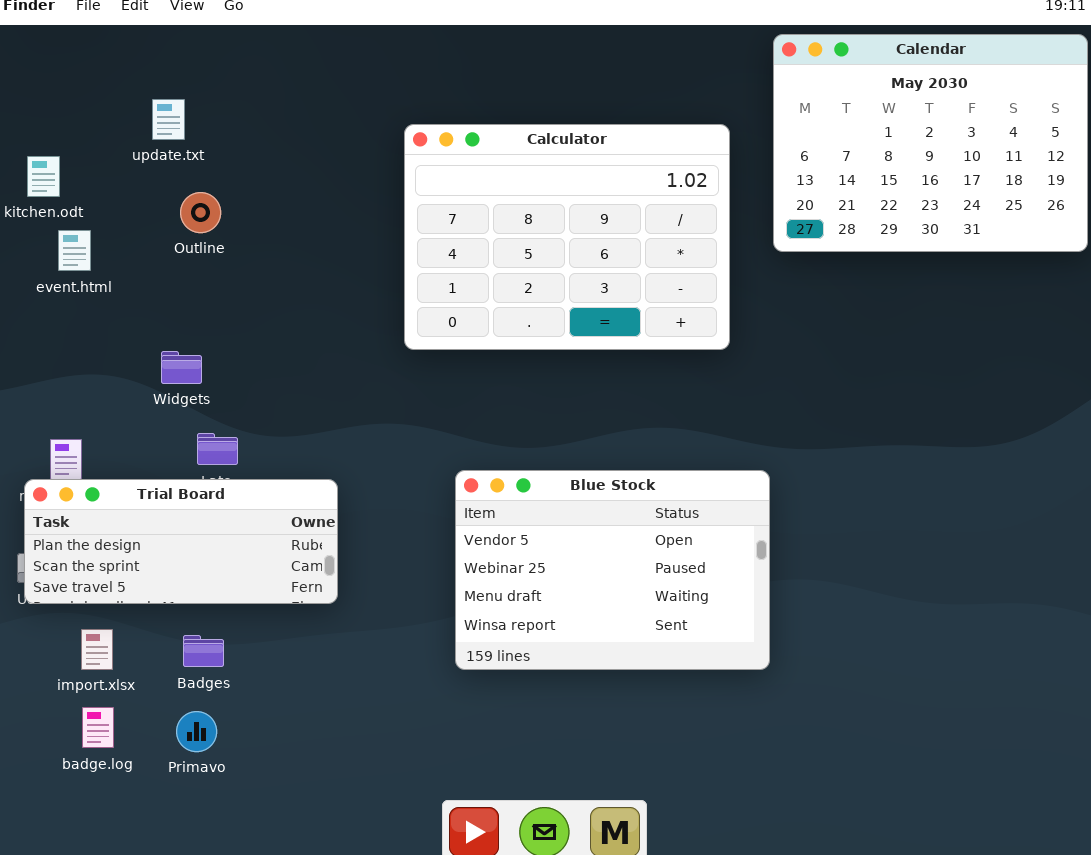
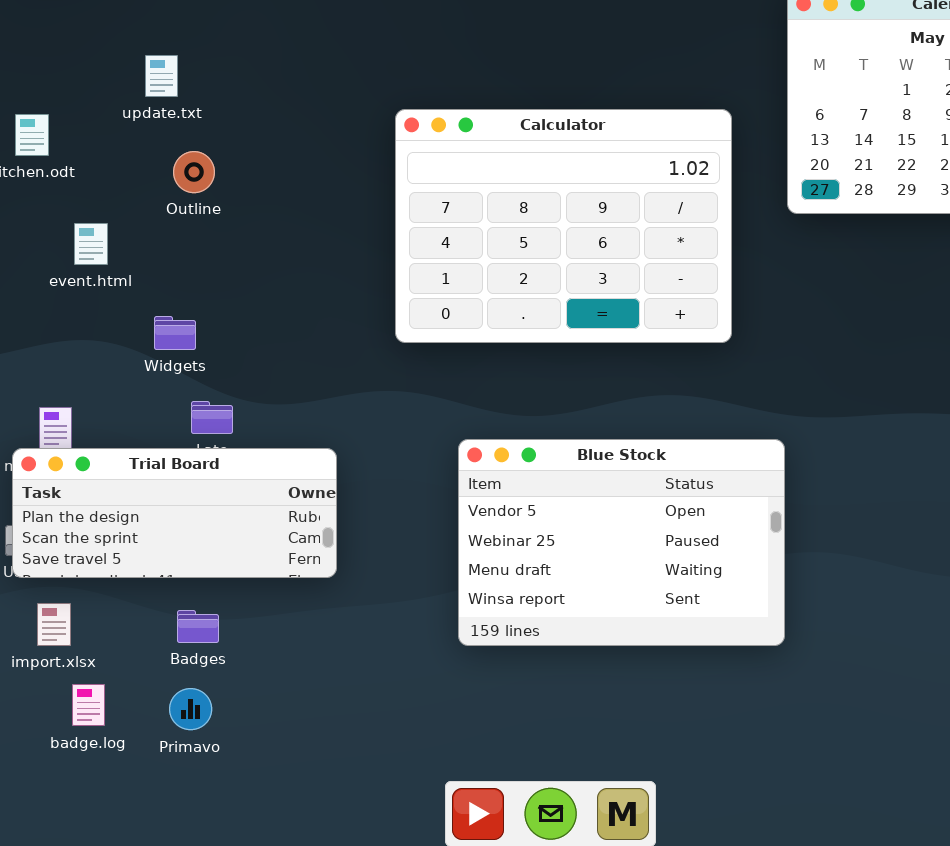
Calculator: [404,124,730,350] -> [395,109,732,343], moved
event.html: [58,230,91,271] -> [74,223,108,265], moved
import.xlsx: [81,629,113,670] -> [37,603,71,646], moved

